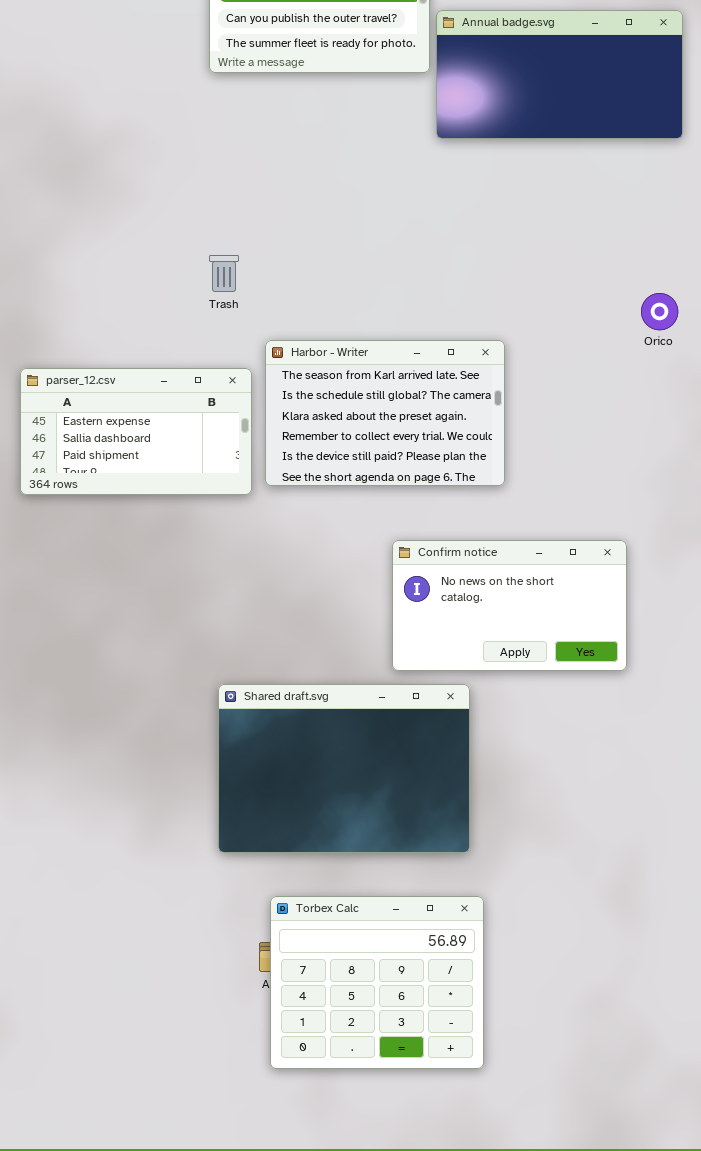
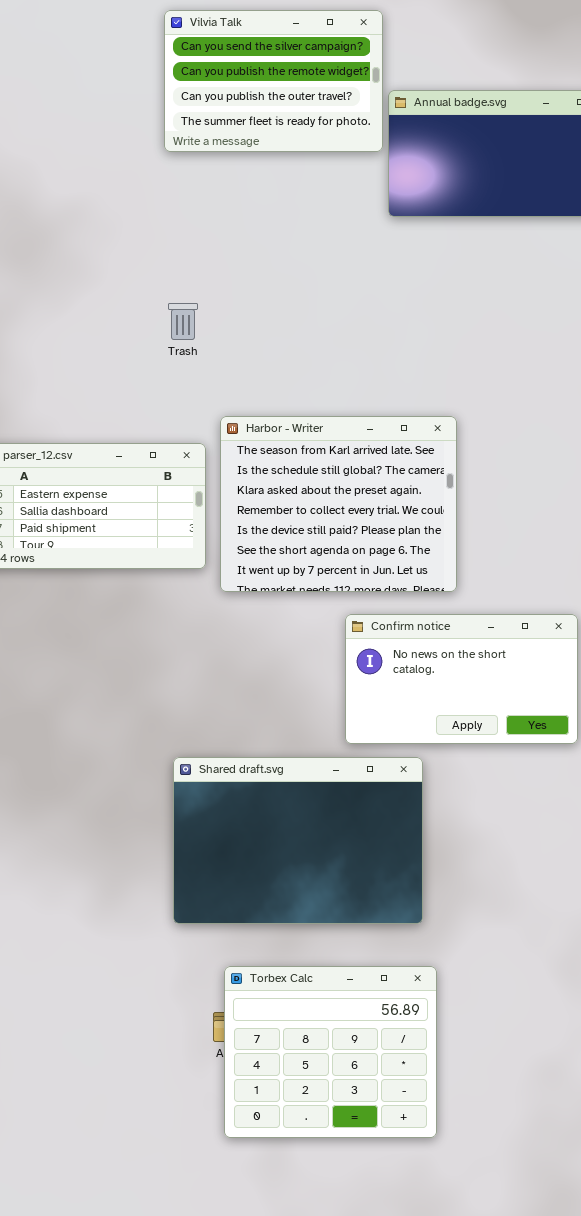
Trash: [209,255,239,292] -> [168,303,198,340], moved
Harbor - Writer: [265,340,505,486] -> [220,416,457,592], resized

